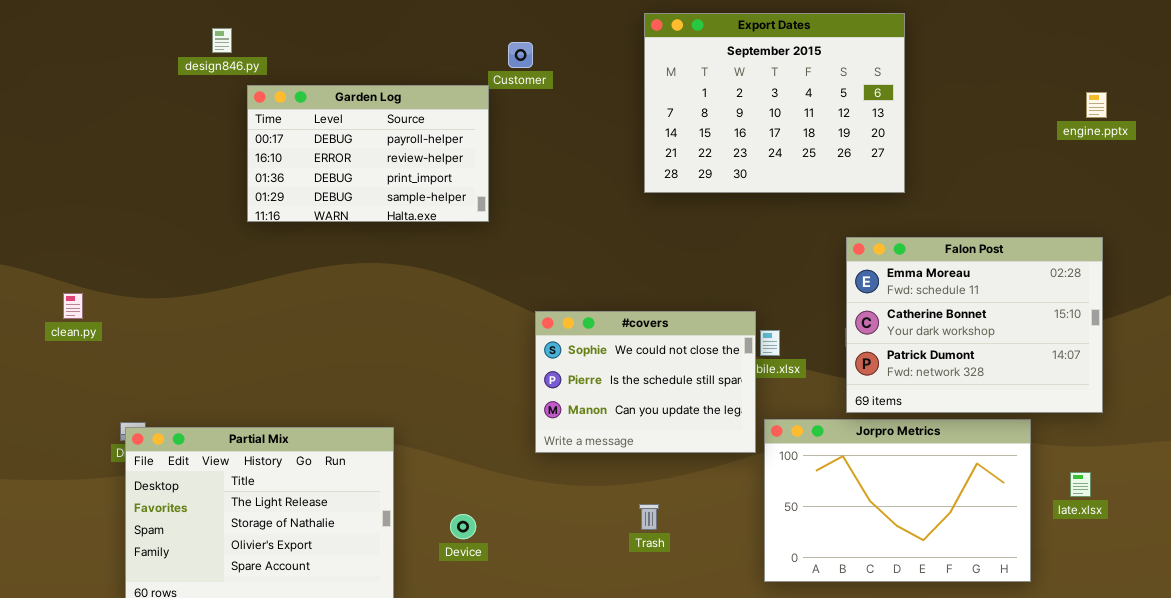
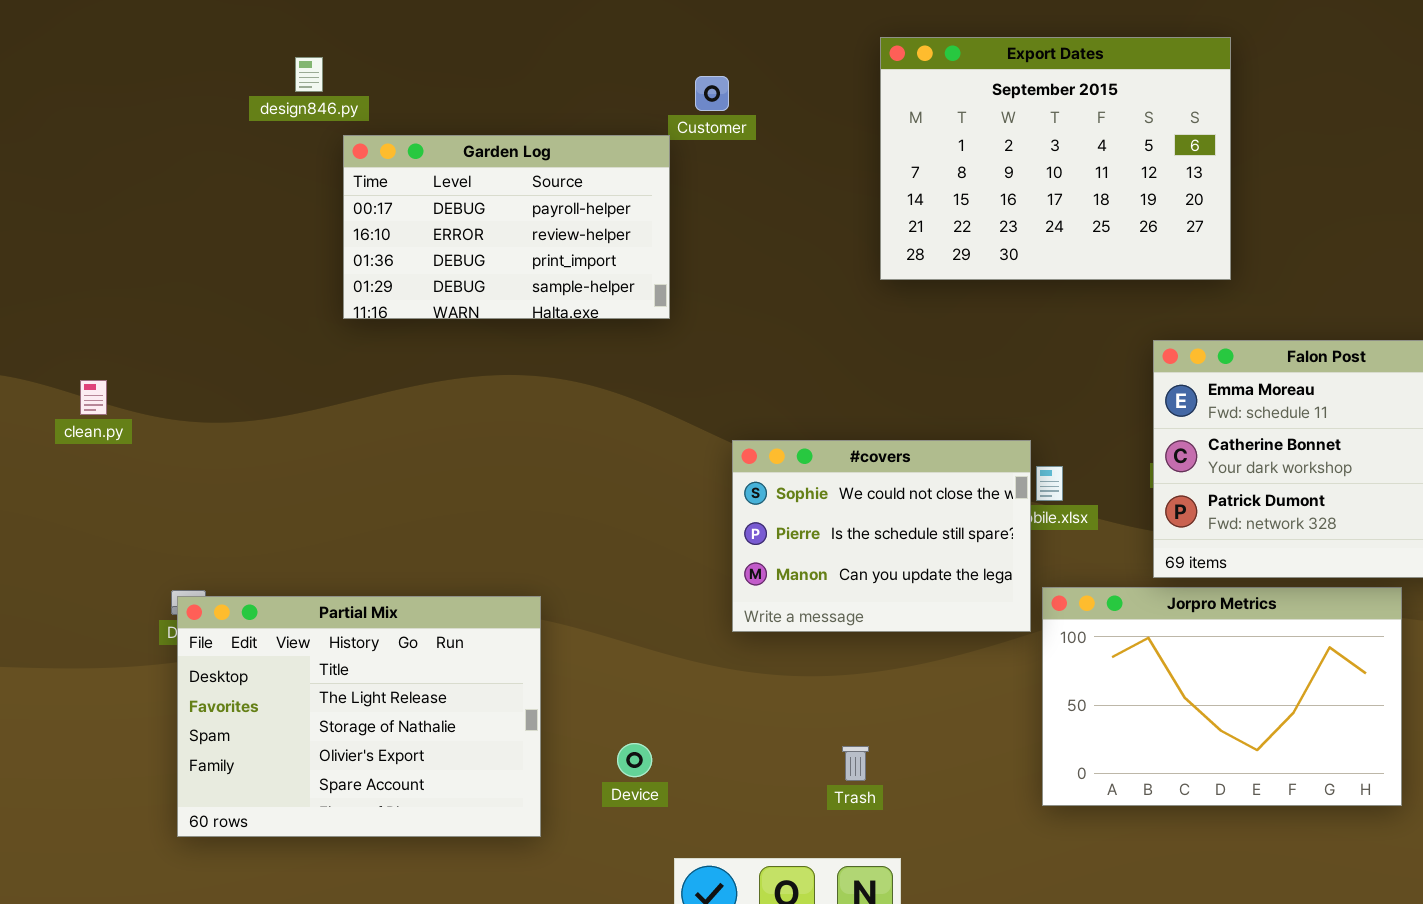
clean.py: [63,293,83,319] -> [80,380,107,415], moved
Trash: [639,504,659,530] -> [842,746,869,781], moved
Device: [450,514,476,539] -> [617,743,652,777], moved

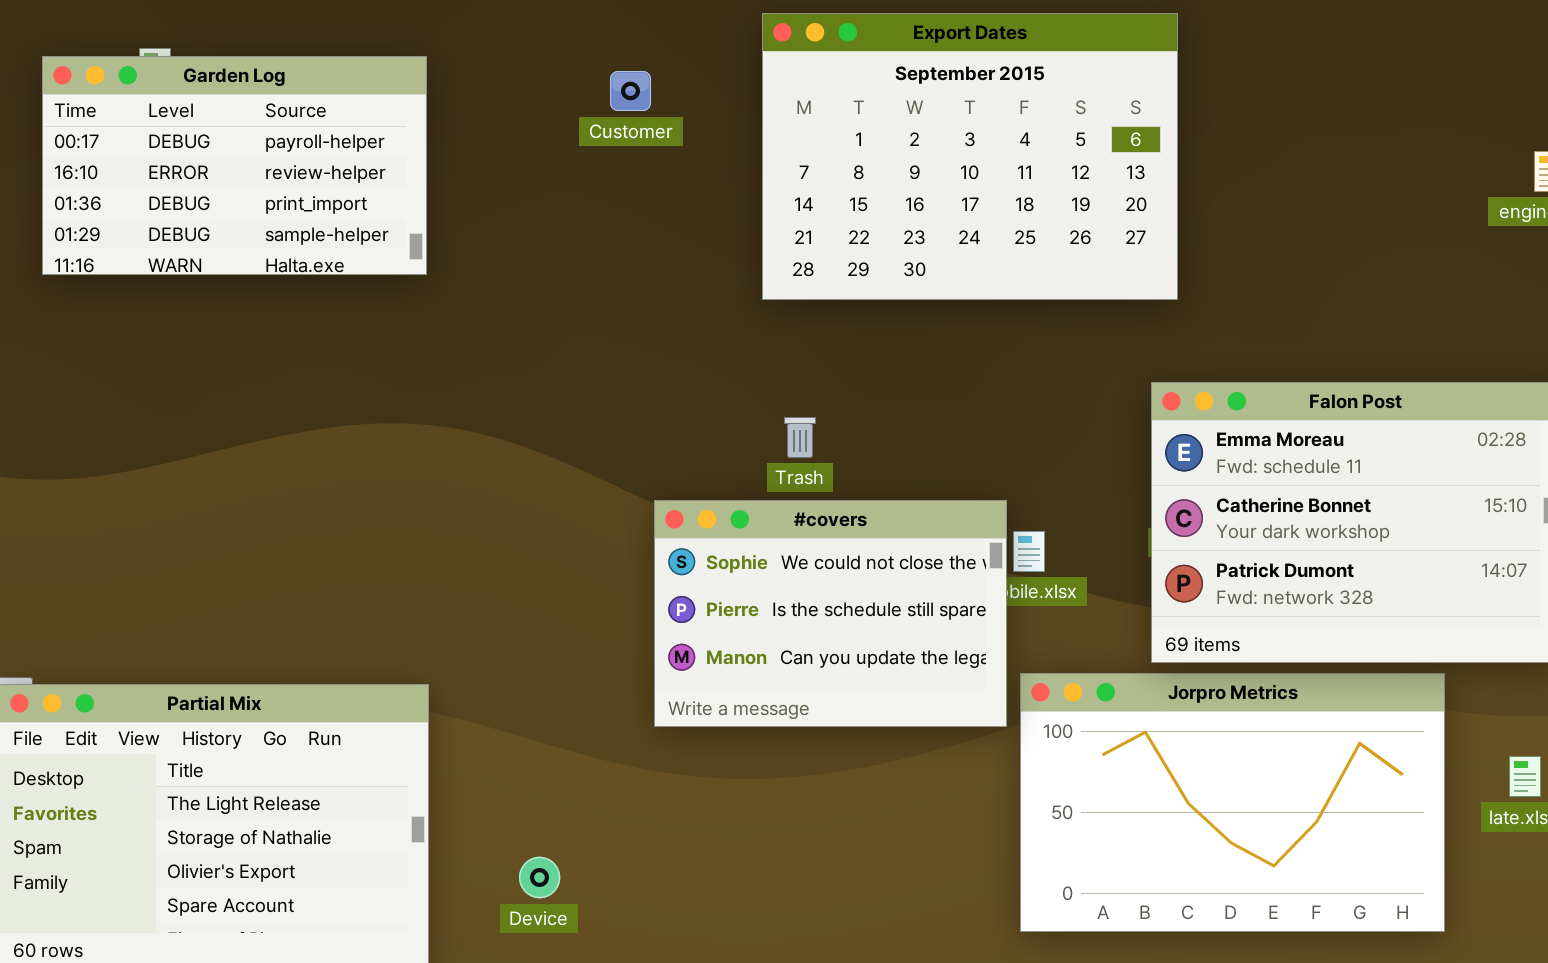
Export Dates: [880,37,1231,280] -> [762,13,1178,300], moved
Garden Log: [343,135,670,319] -> [42,56,427,275], moved
Trash: [842,746,869,781] -> [784,417,816,458], moved

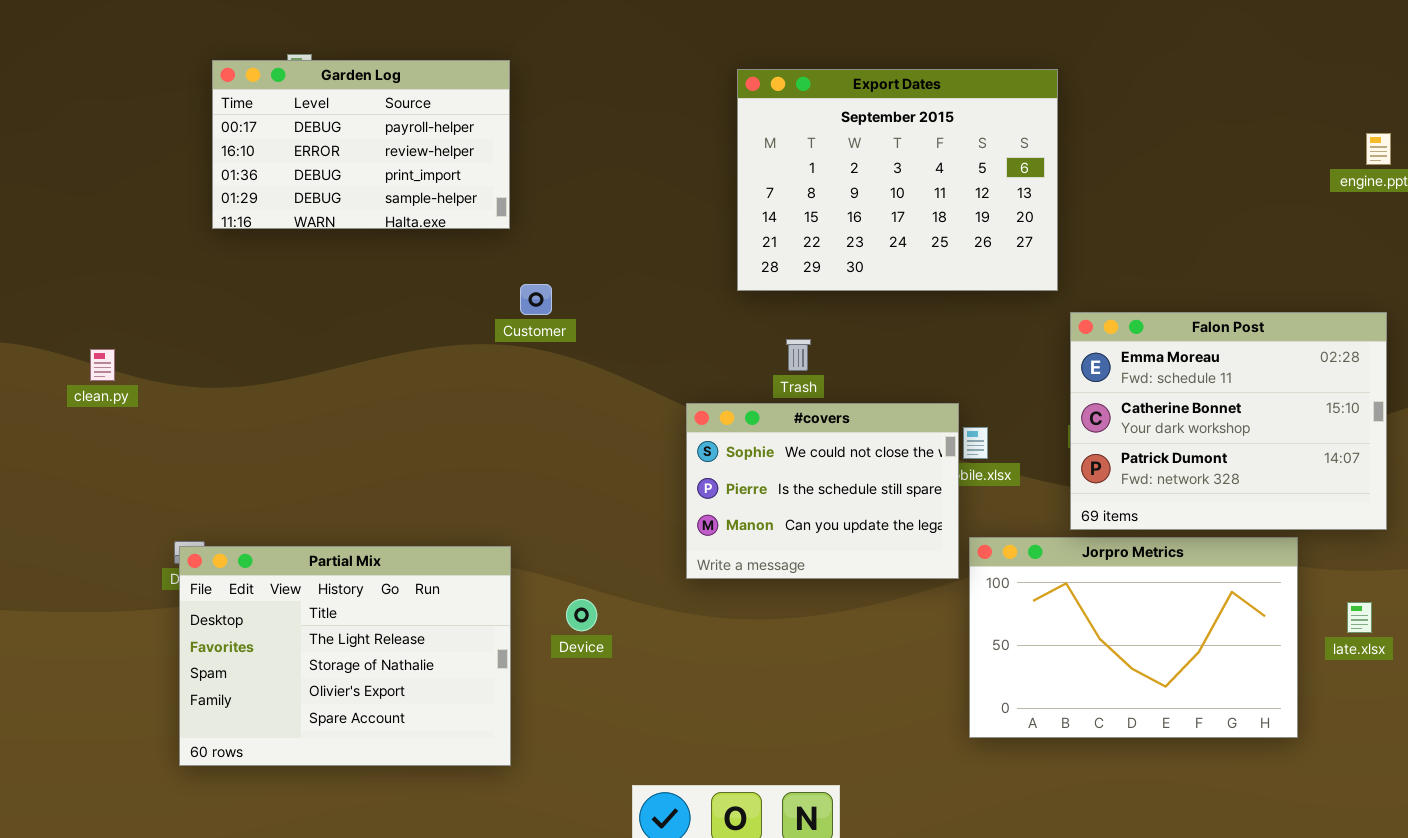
Export Dates: [762,13,1178,300] -> [737,69,1058,291], moved
Customer: [610,71,651,111] -> [520,284,552,315], moved
Device: [519,857,560,898] -> [566,599,597,631], moved

